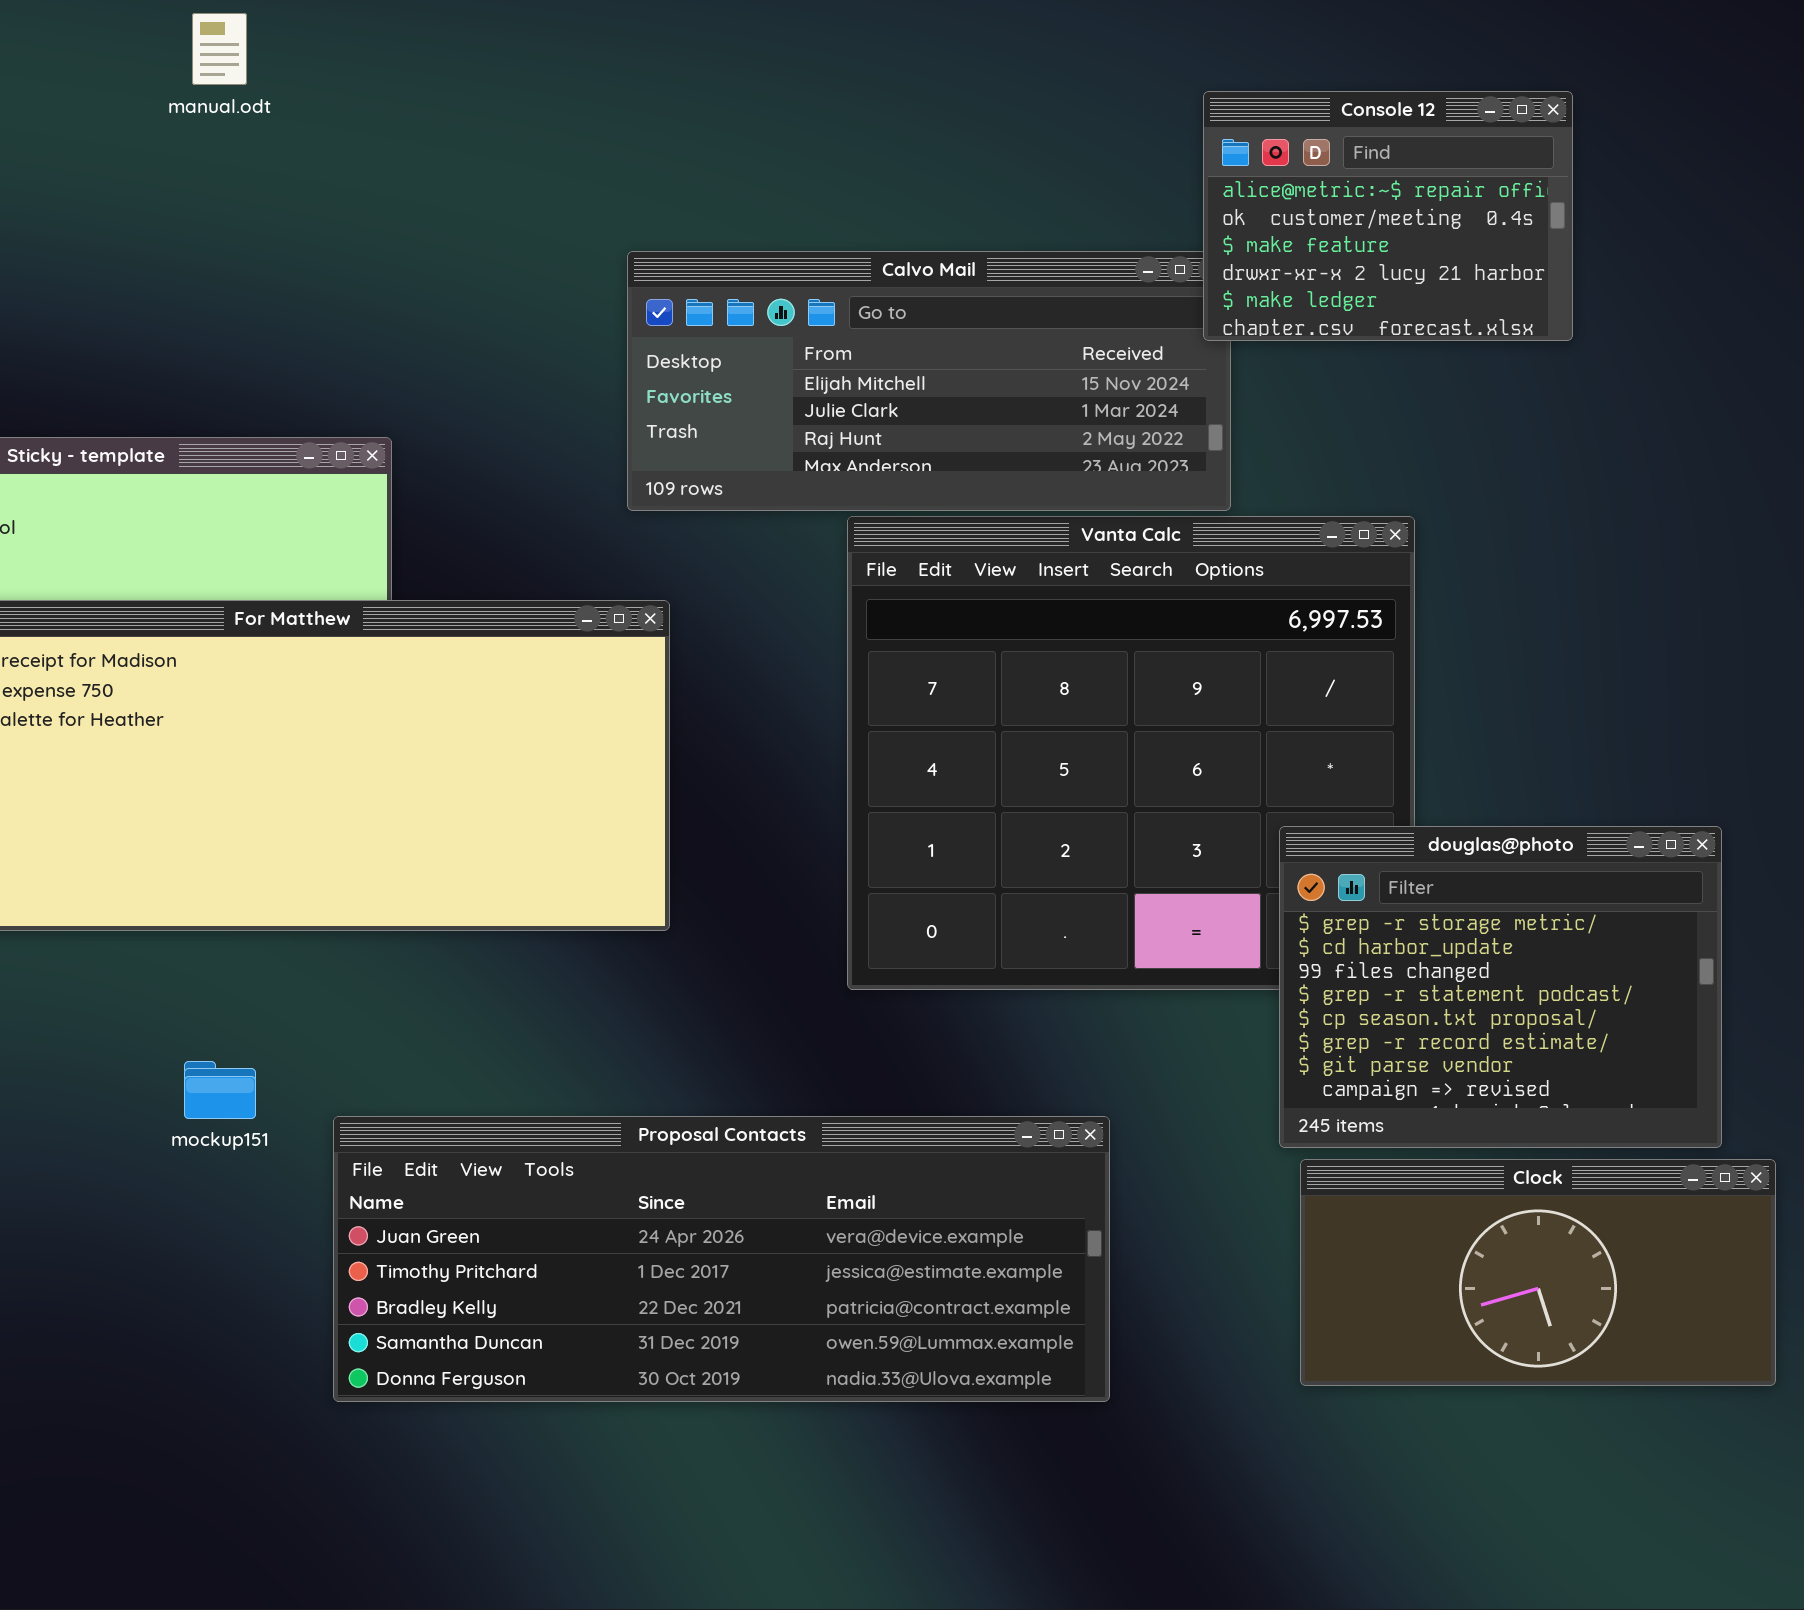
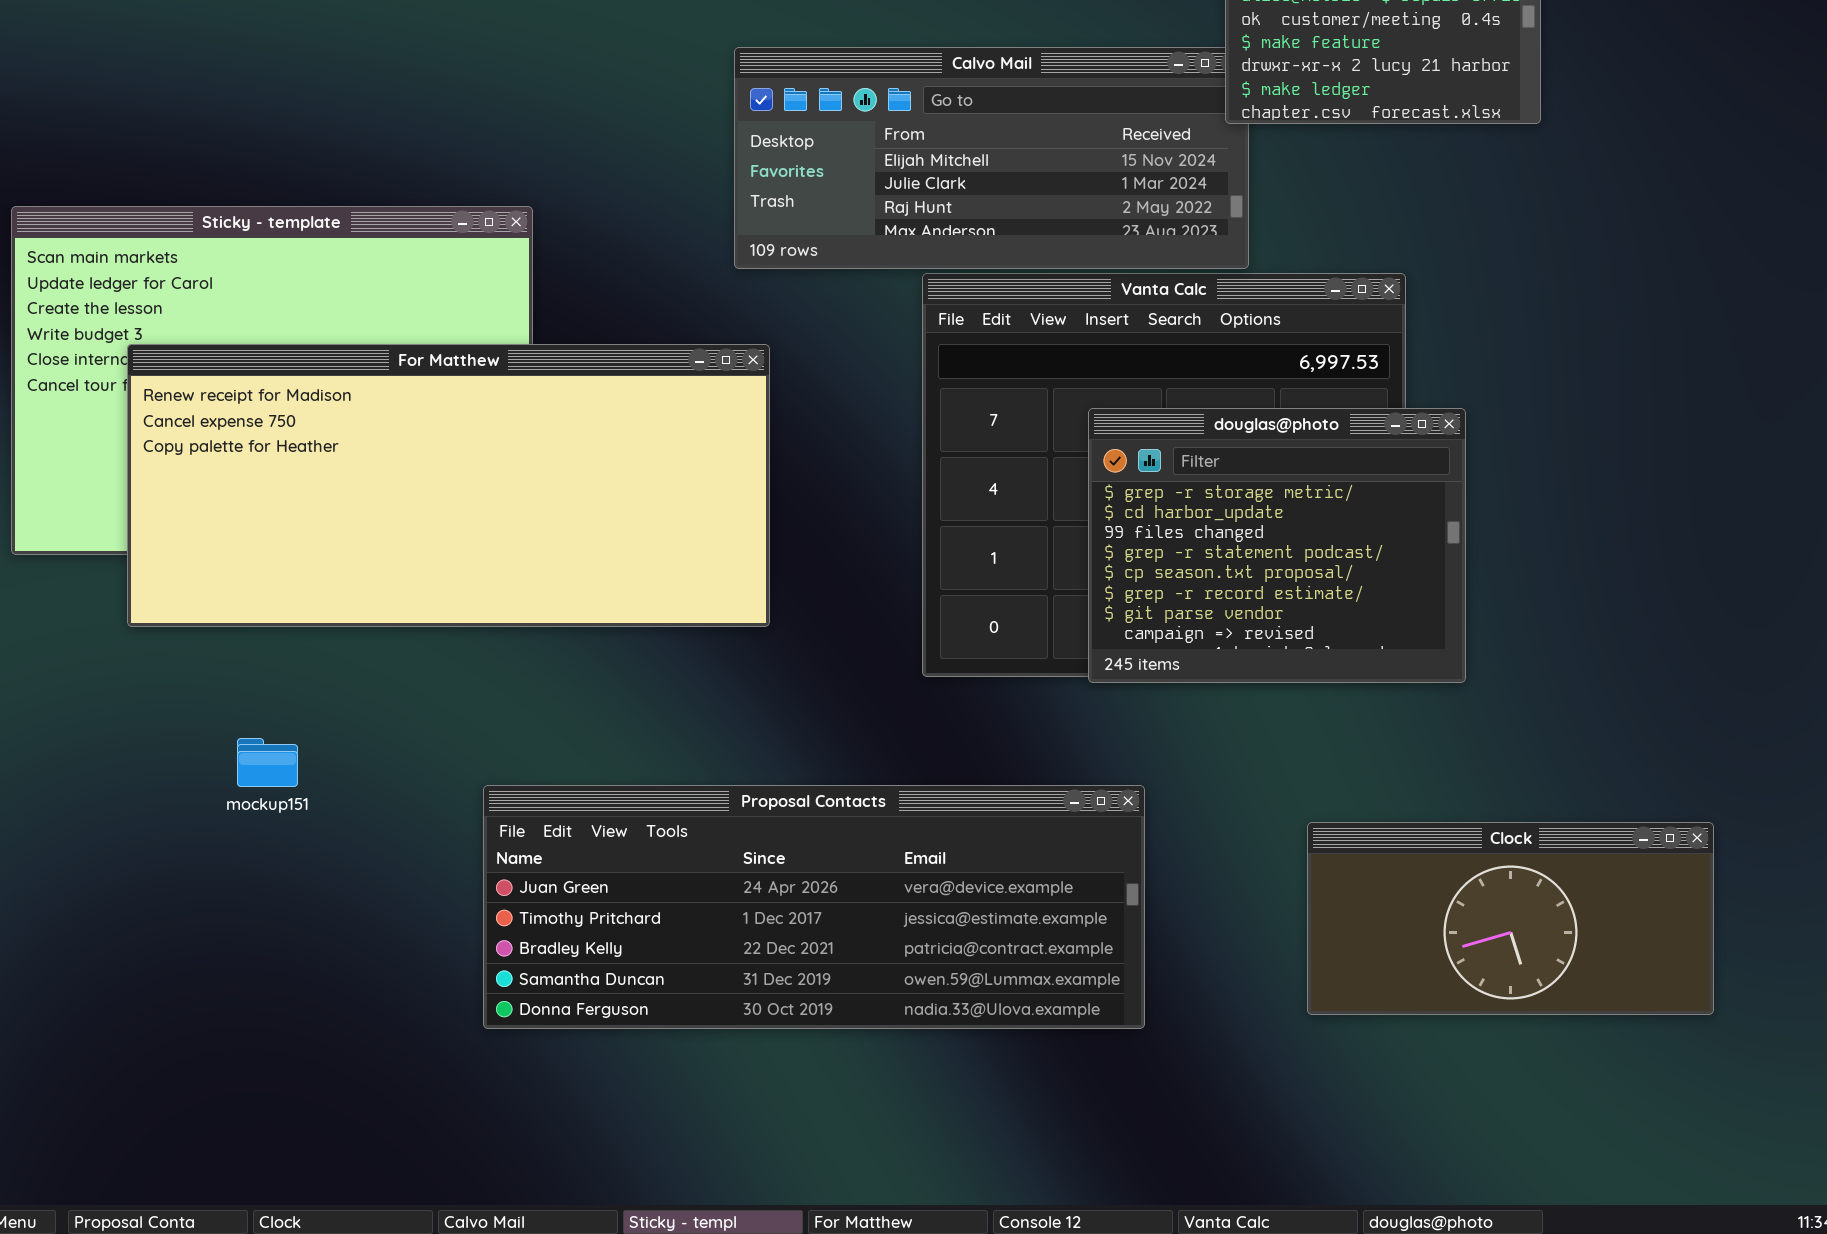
douglas@photo: [1279,826,1722,1148] -> [1088,408,1466,683], moved
mockup151: [184,1061,256,1119] -> [237,738,298,787], moved

